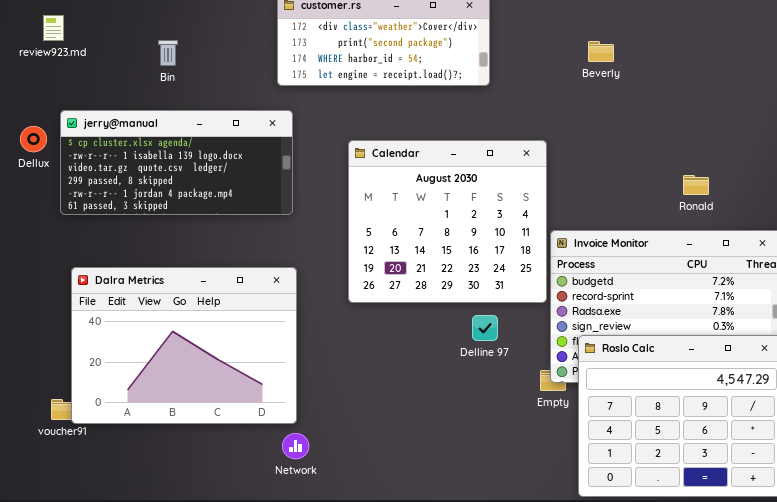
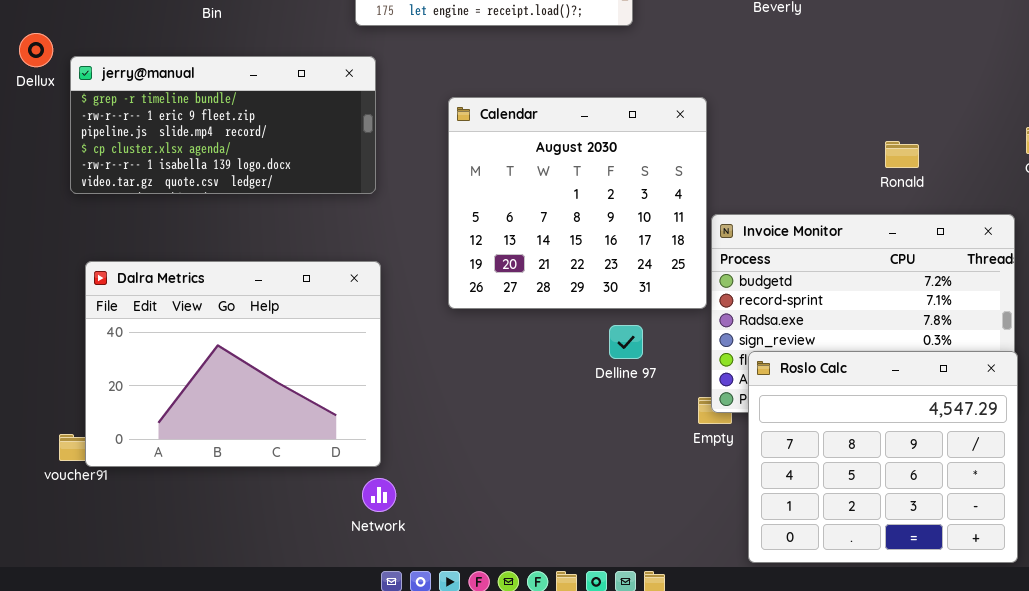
jerry@manual: [60,110,293,215] -> [70,56,376,194], scrolled up 3 rows
Dellux: [20,126,47,152] -> [19,33,53,67], moved

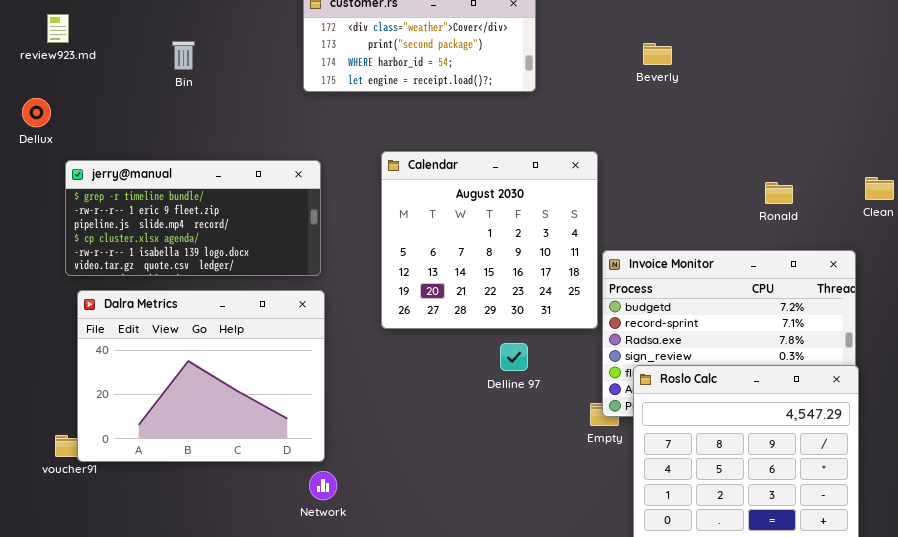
jerry@manual: [70,56,376,194] -> [65,160,321,276], moved
Ronald: [885,141,919,168] -> [765,182,793,204], moved
Delline 97: [609,325,643,359] -> [500,343,528,371], moved

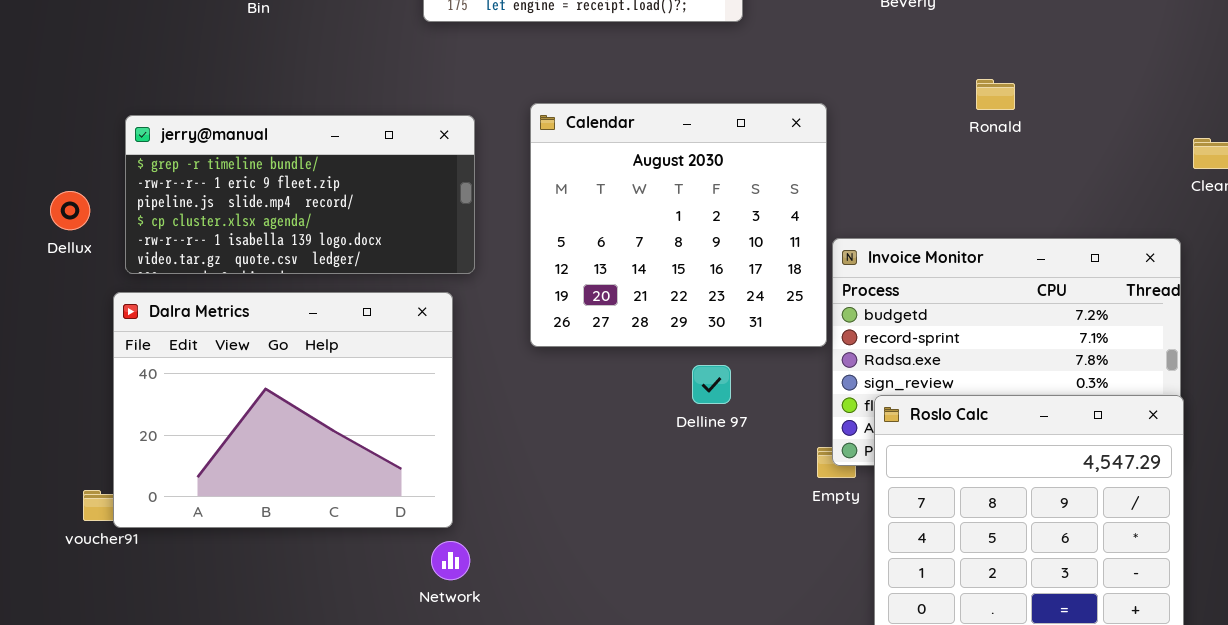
Dellux: [22,98,51,127] -> [50,191,90,230], moved
jerry@manual: [65,160,321,276] -> [125,115,475,274], moved
Ronald: [765,182,793,204] -> [976,79,1015,110], moved

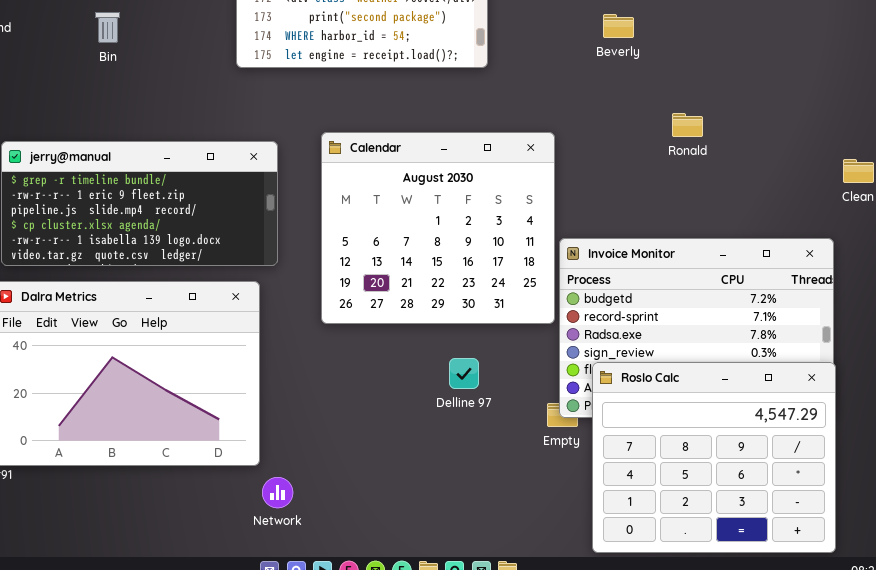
Delline 97: [692,365,731,404] -> [449,358,479,389], moved
Network: [431,541,470,580] -> [262,477,293,508], moved

